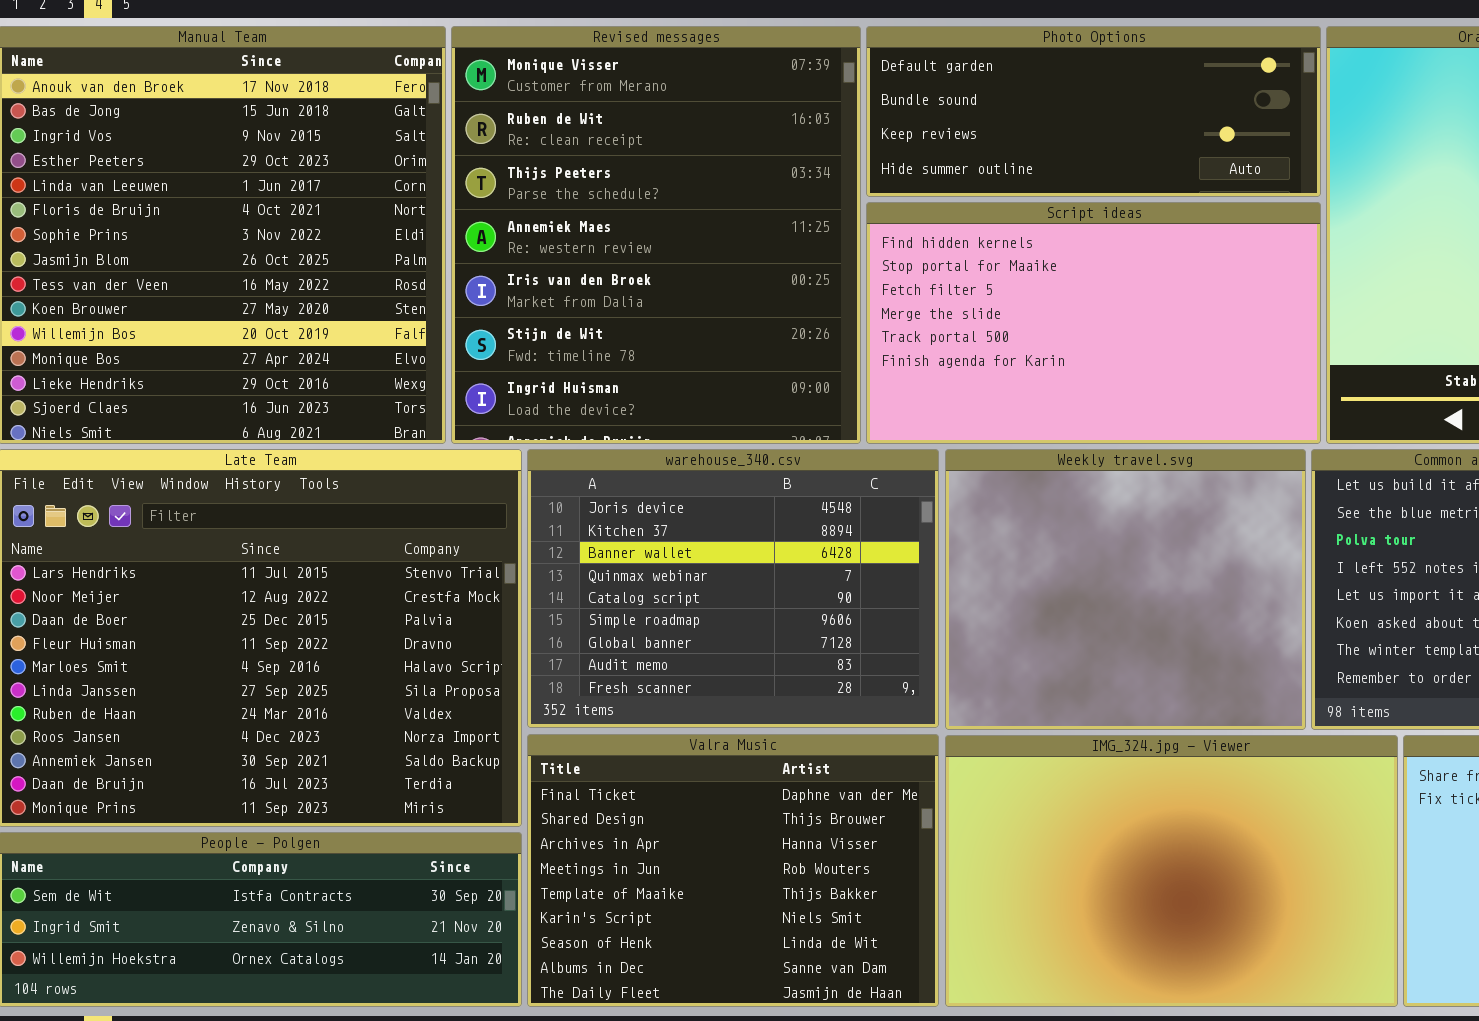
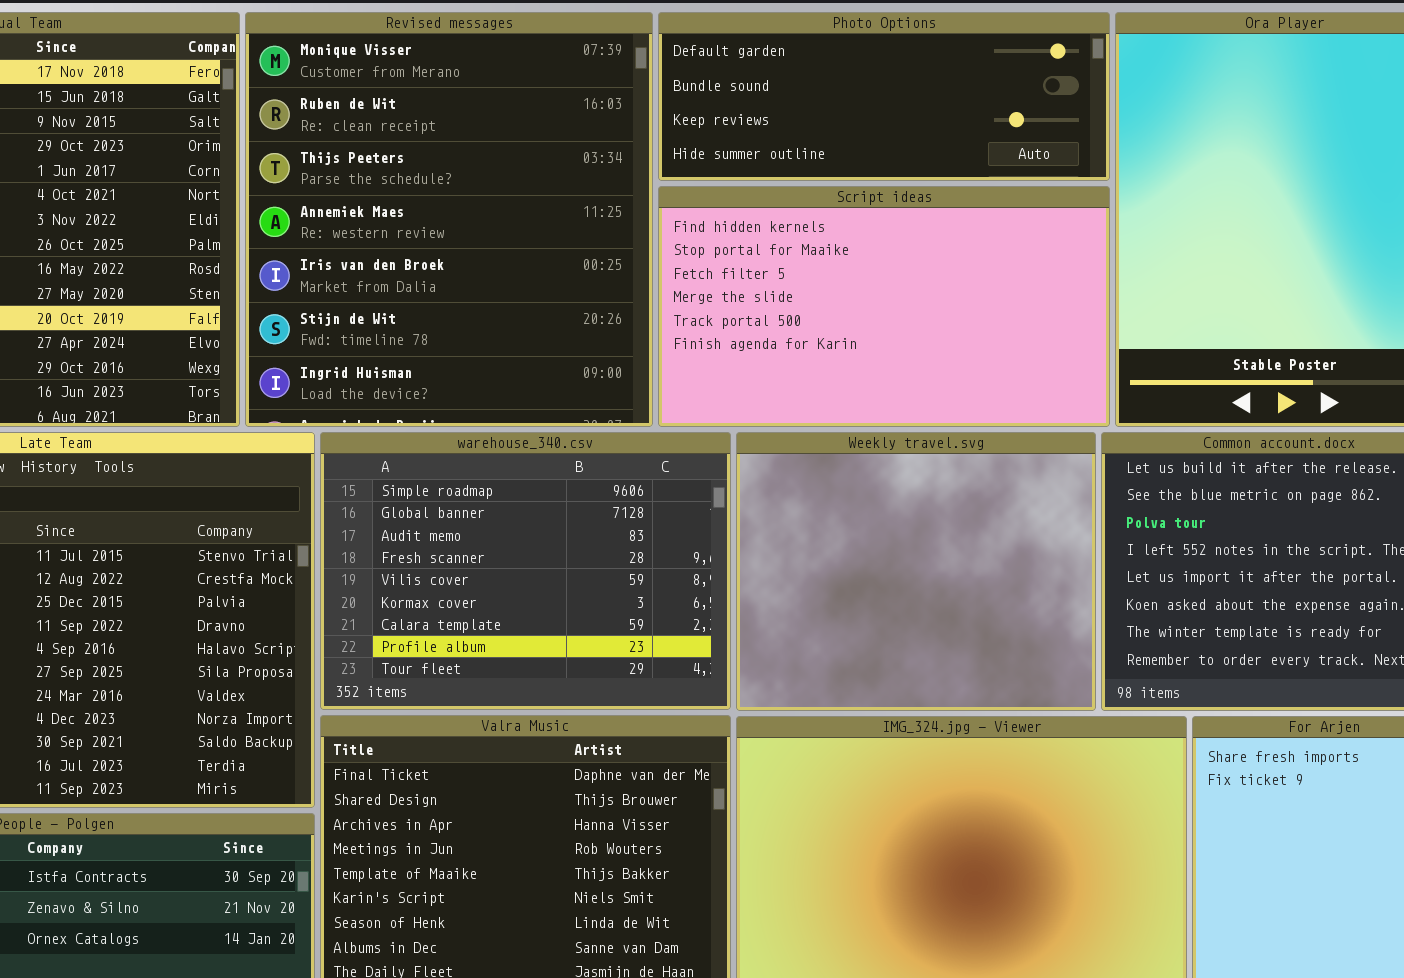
warehouse_340.csv: [527,449,939,728] -> [320,432,731,710], scrolled down 5 rows

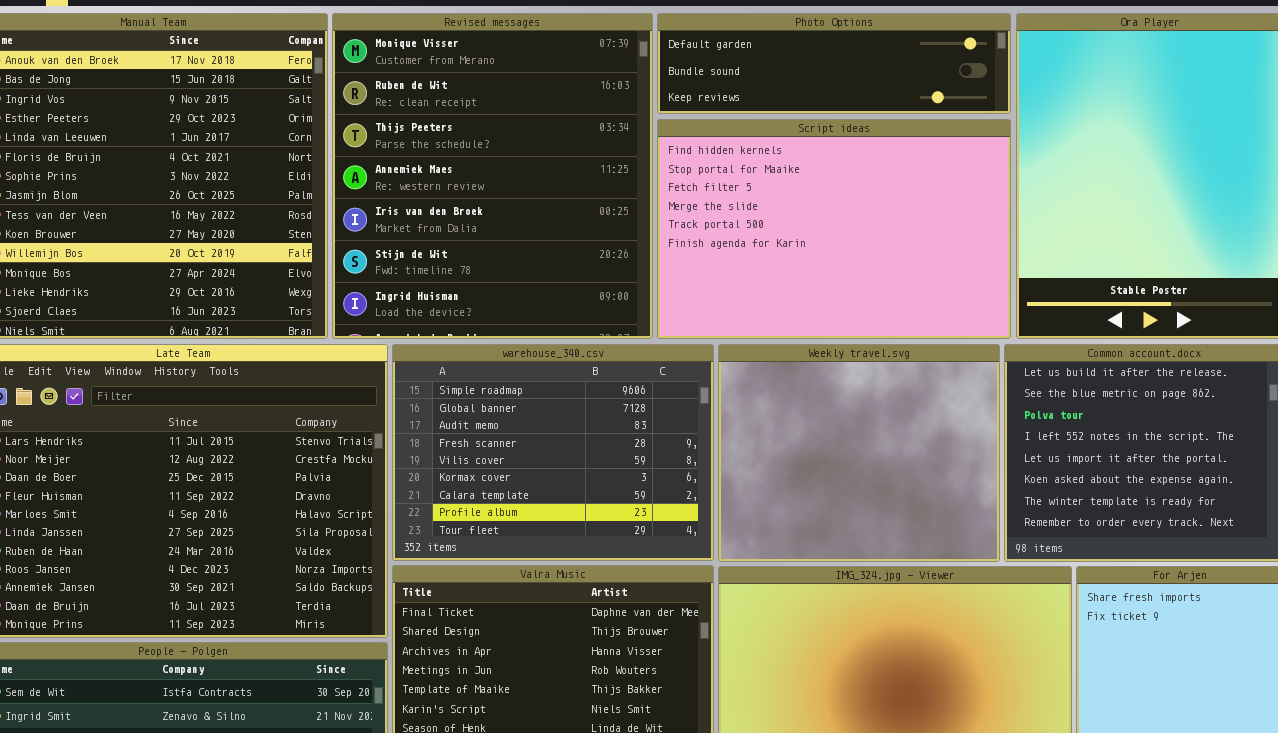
Photo Options: [658,12,1110,181] -> [657,13,1011,114], resized
Script ideas: [658,186,1110,427] -> [657,119,1011,339], resized

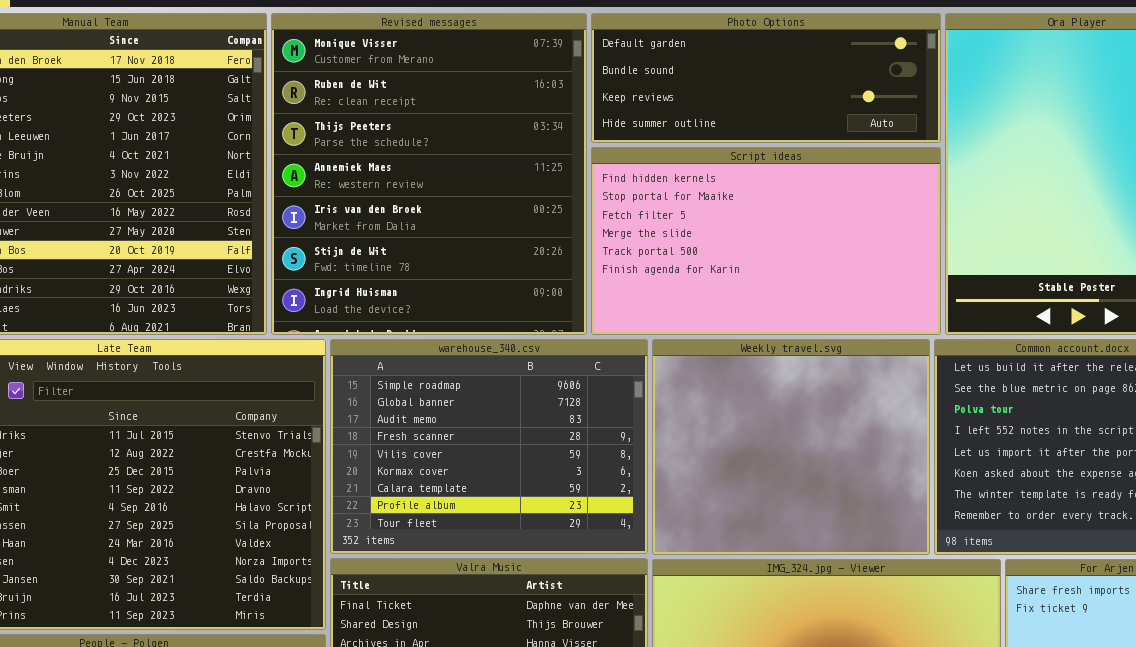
Photo Options: [657,13,1011,114] -> [591,13,941,143], resized
Script ideas: [657,119,1011,339] -> [591,147,941,335], resized

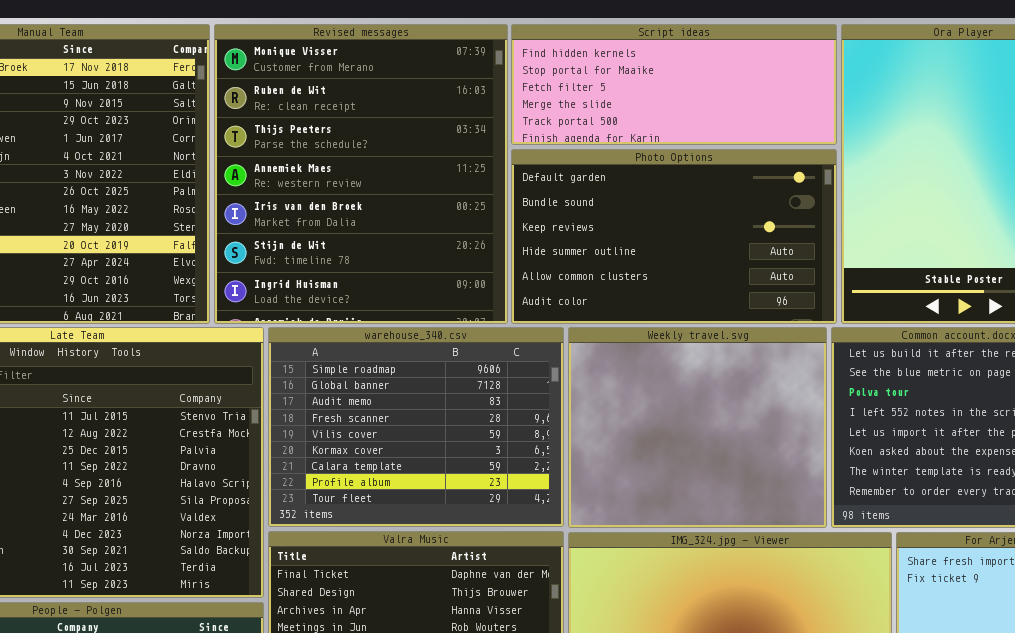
Photo Options: [591,13,941,143] -> [511,149,837,324], moved, resized
Script ideas: [591,147,941,335] -> [511,24,837,145], moved, resized

